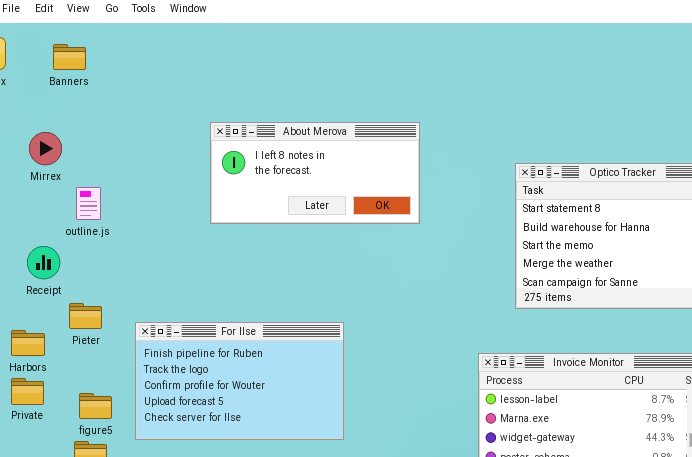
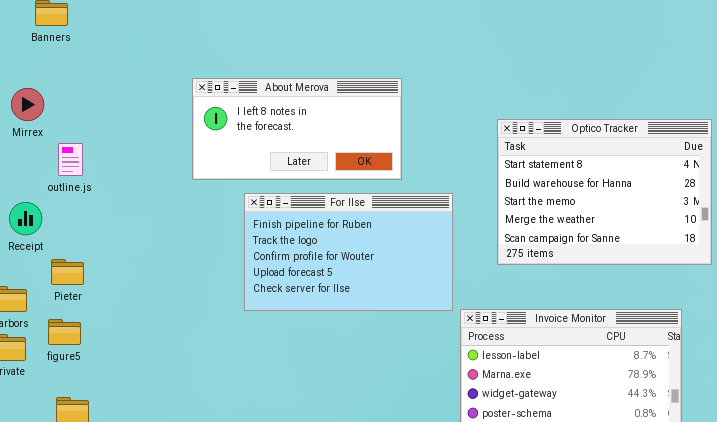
For Ilse: [135,322,344,440] -> [244,193,453,311], moved
figure5: [79,393,112,419] -> [48,319,81,345], moved

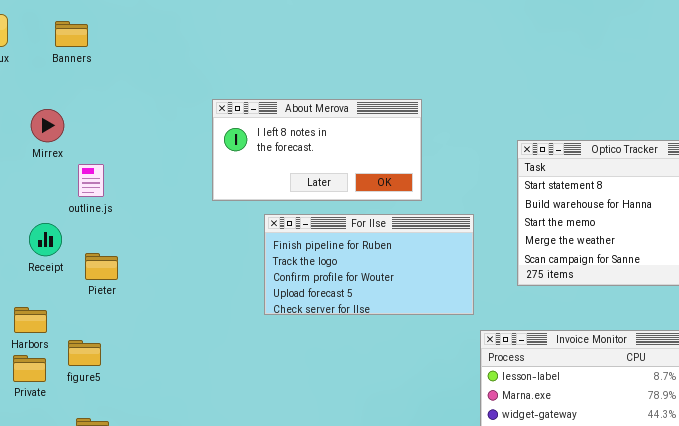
For Ilse: [244,193,453,311] -> [264,214,474,315], resized
Pieter: [51,259,84,285] -> [85,253,118,280], moved

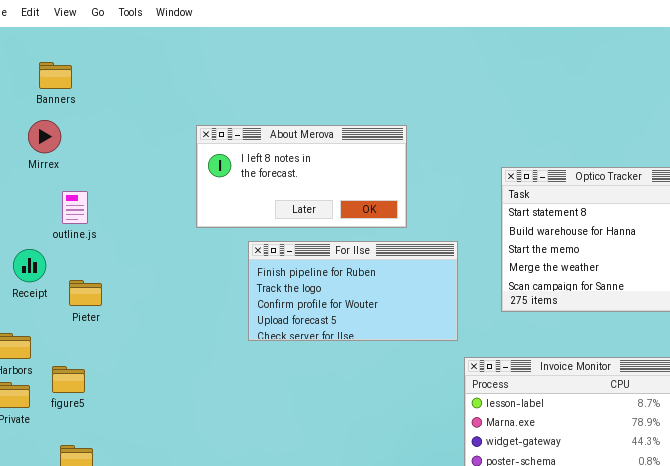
Banners: [55,21,88,47] -> [39,62,72,89], moved
Mirrex: [31,109,64,142] -> [28,120,61,153], moved

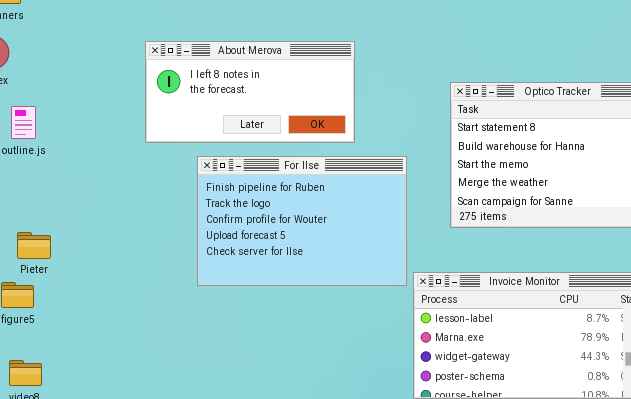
For Ilse: [248,241,458,341] -> [197,156,407,286], resized
Pieter: [69,280,102,306] -> [17,232,51,259], moved

